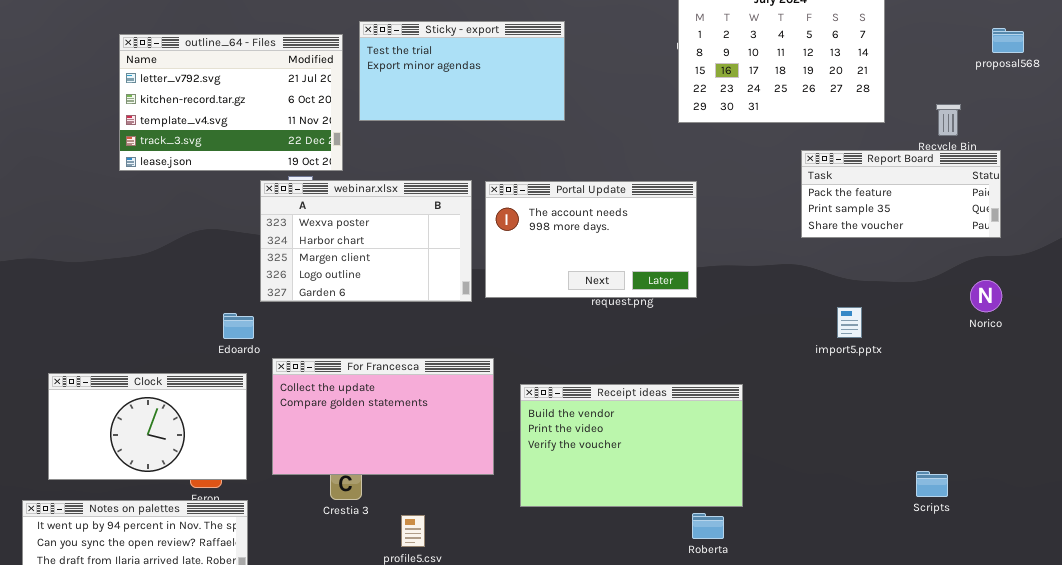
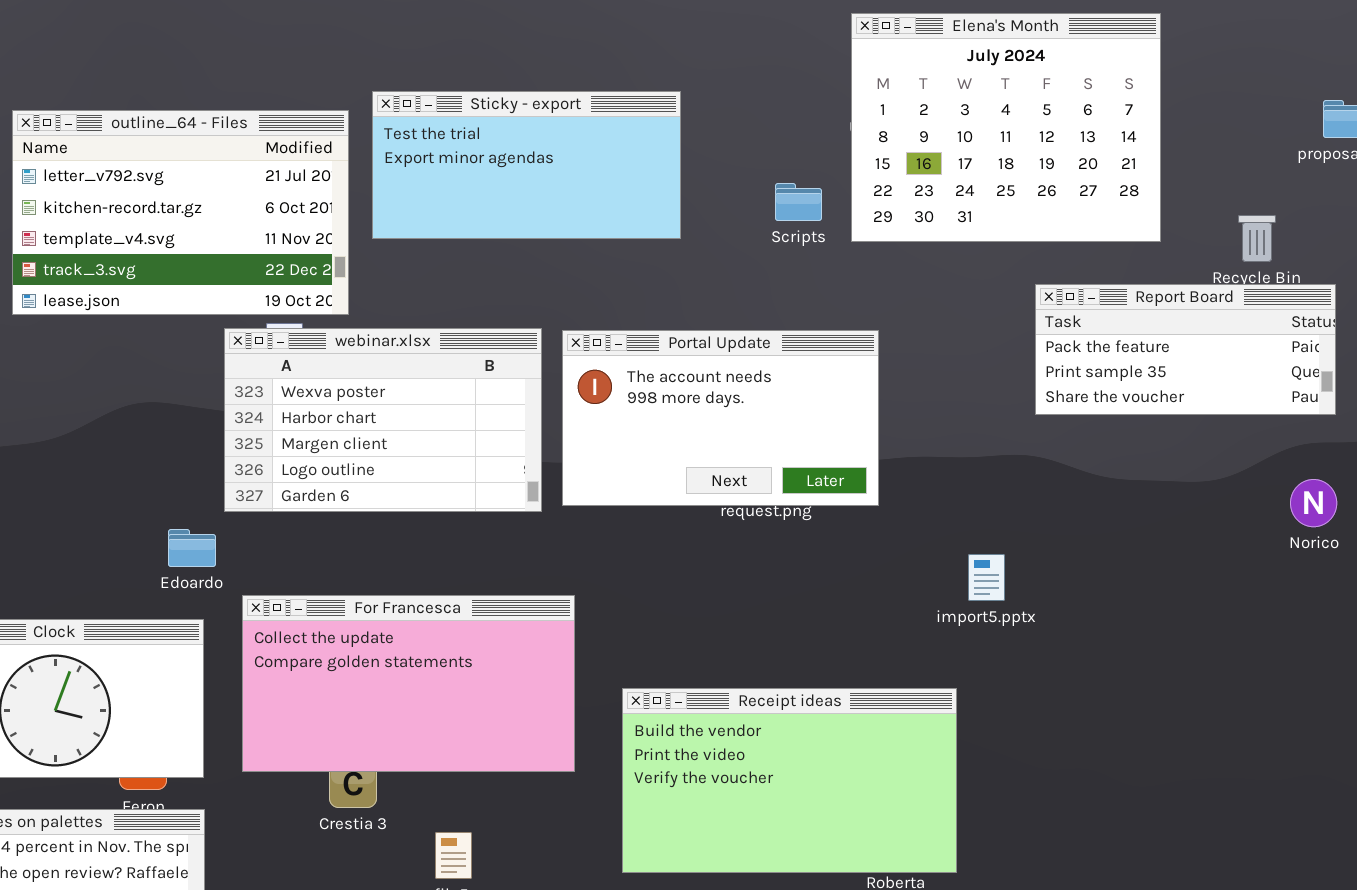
import5.pptx: [837,307,862,338] -> [968,554,1005,601], moved
Receipt ideas: [520,384,743,507] -> [622,688,957,873], moved
Scripts: [916,471,948,497] -> [775,183,822,221], moved

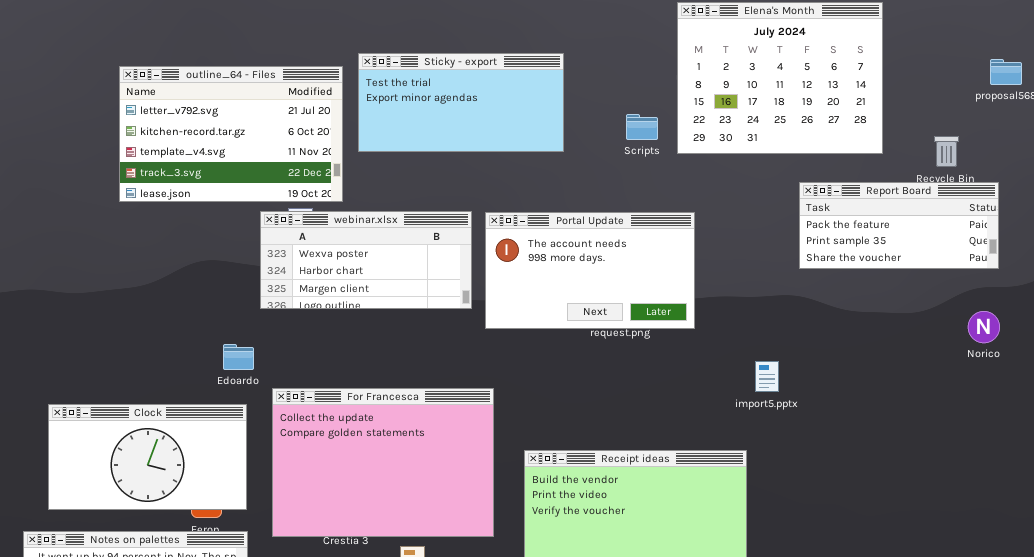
webinar.xlsx: [224,328,542,512] -> [260,211,472,309], resized
For Francesca: [242,595,575,772] -> [272,388,494,537], resized

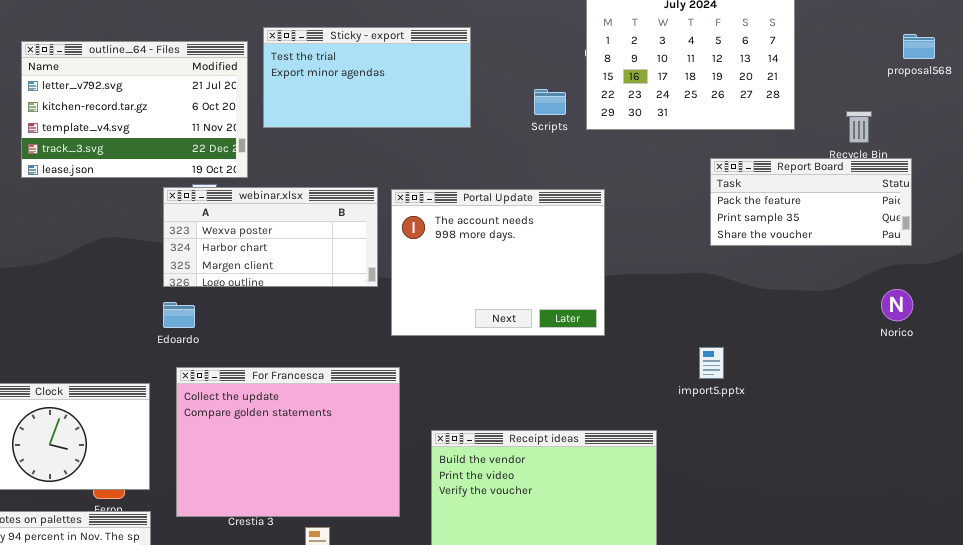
Portal Update: [485,212,695,329] -> [391,189,605,336], resized
Edoardo: [223,344,254,370] -> [163,302,195,328], moved
import5.pptx: [755,361,779,392] -> [699,347,724,379], moved

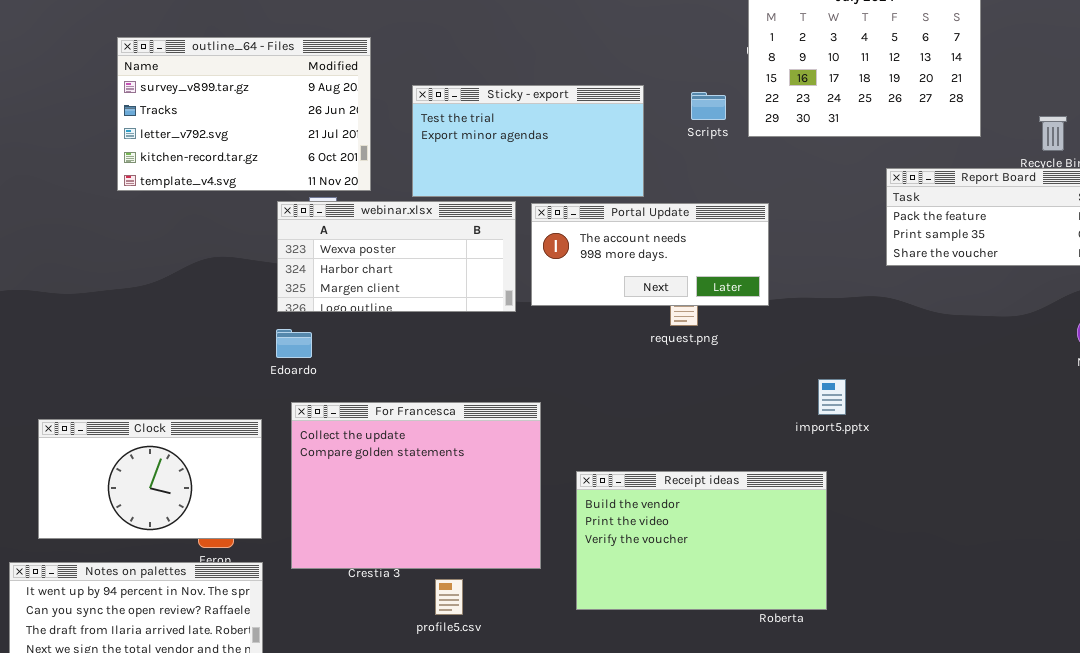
Sticky - export: [263,27,471,128] -> [412,85,644,197], moved
outline_64 - Files: [21,41,248,178] -> [117,37,371,191], scrolled up 2 rows
Portal Update: [391,189,605,336] -> [531,203,769,306], resized
import5.pptx: [699,347,724,379] -> [818,379,846,415], moved

